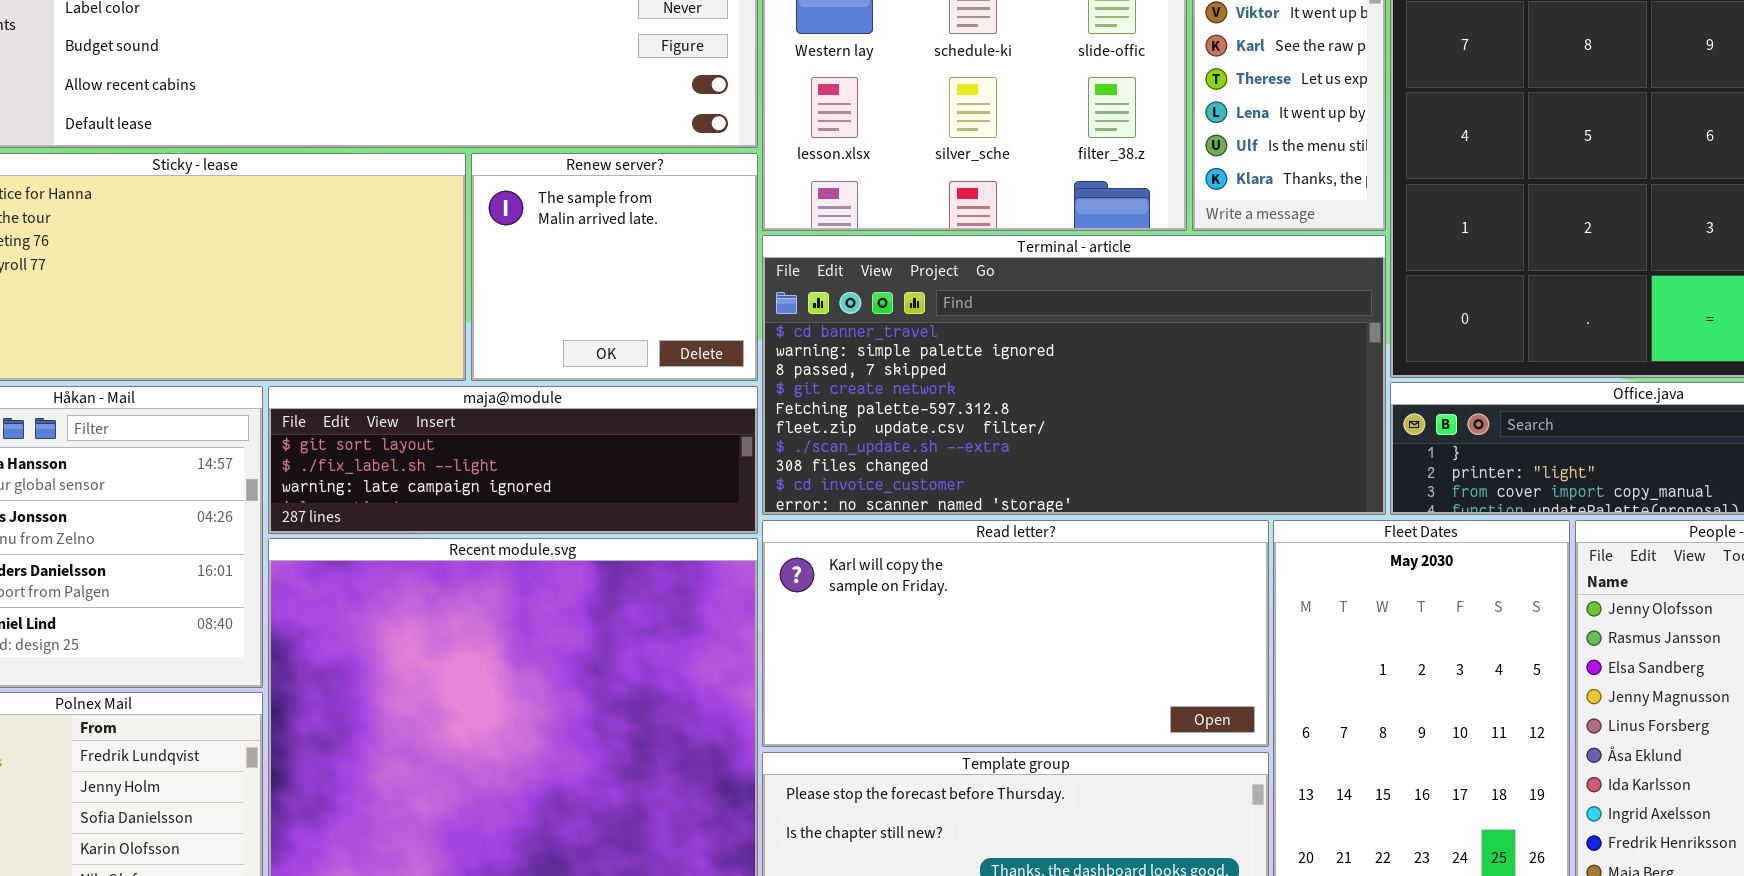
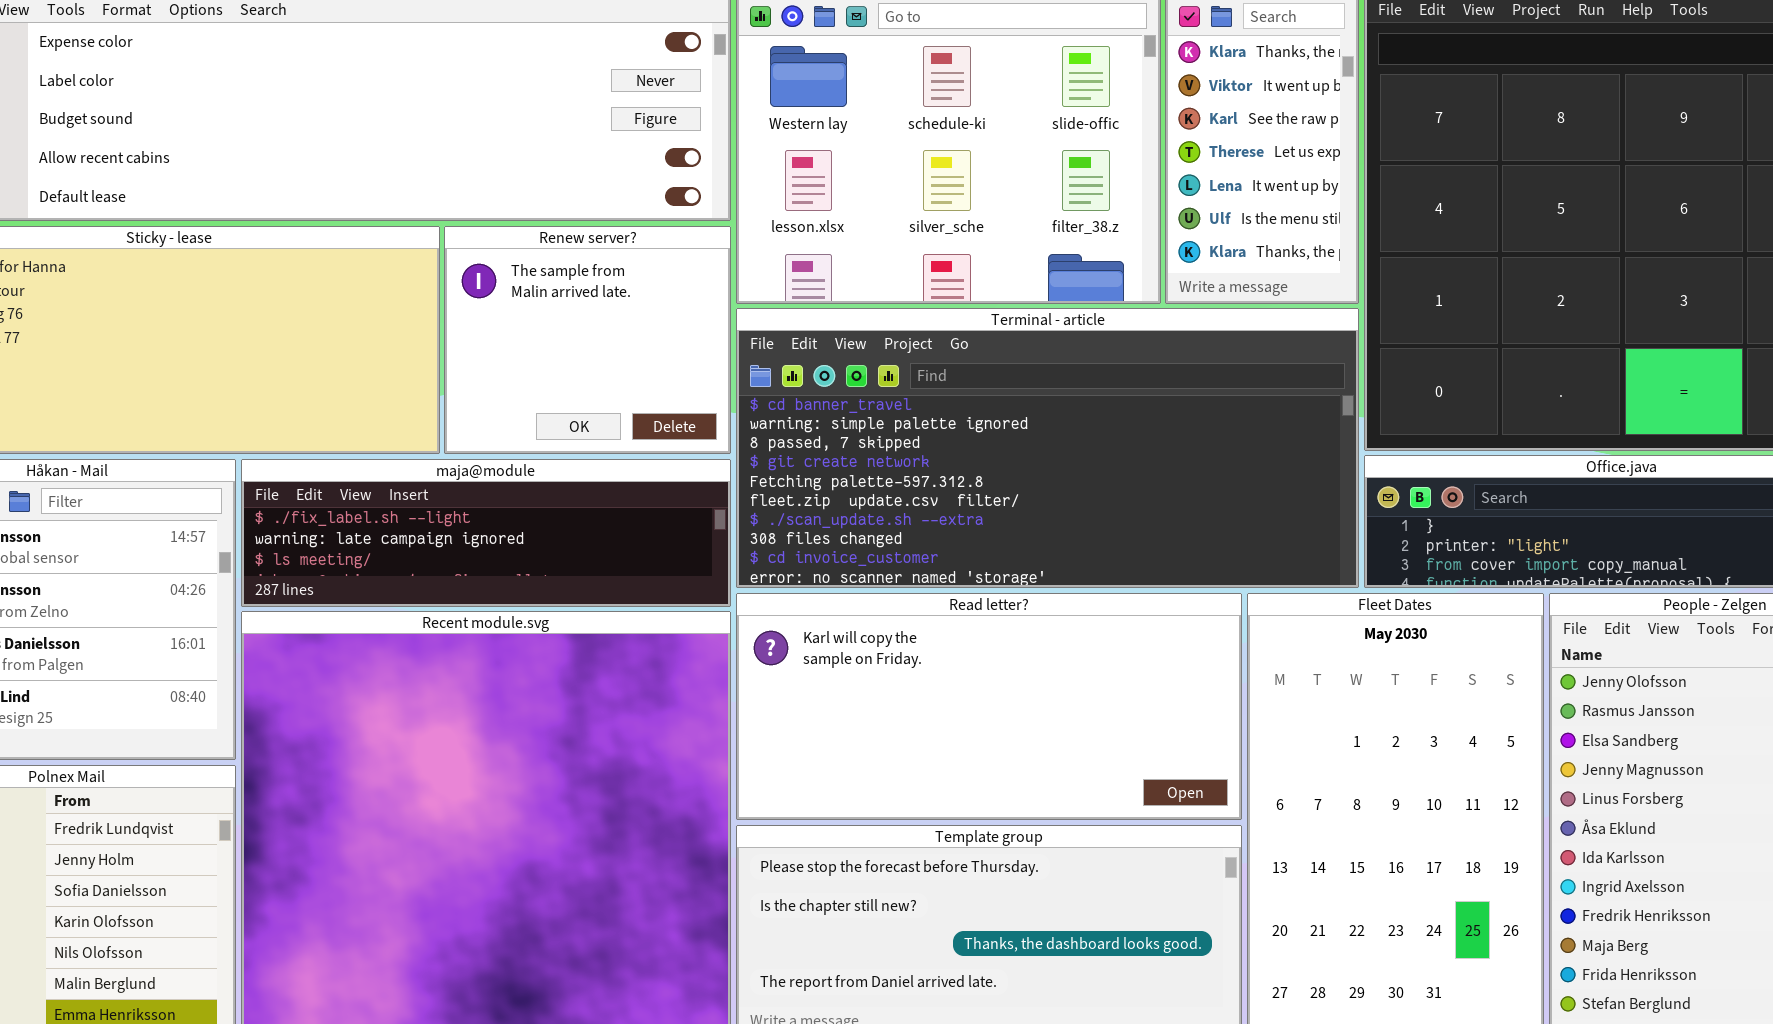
maja@module: [268,386,758,534] -> [241,459,731,607], scrolled down 1 row

